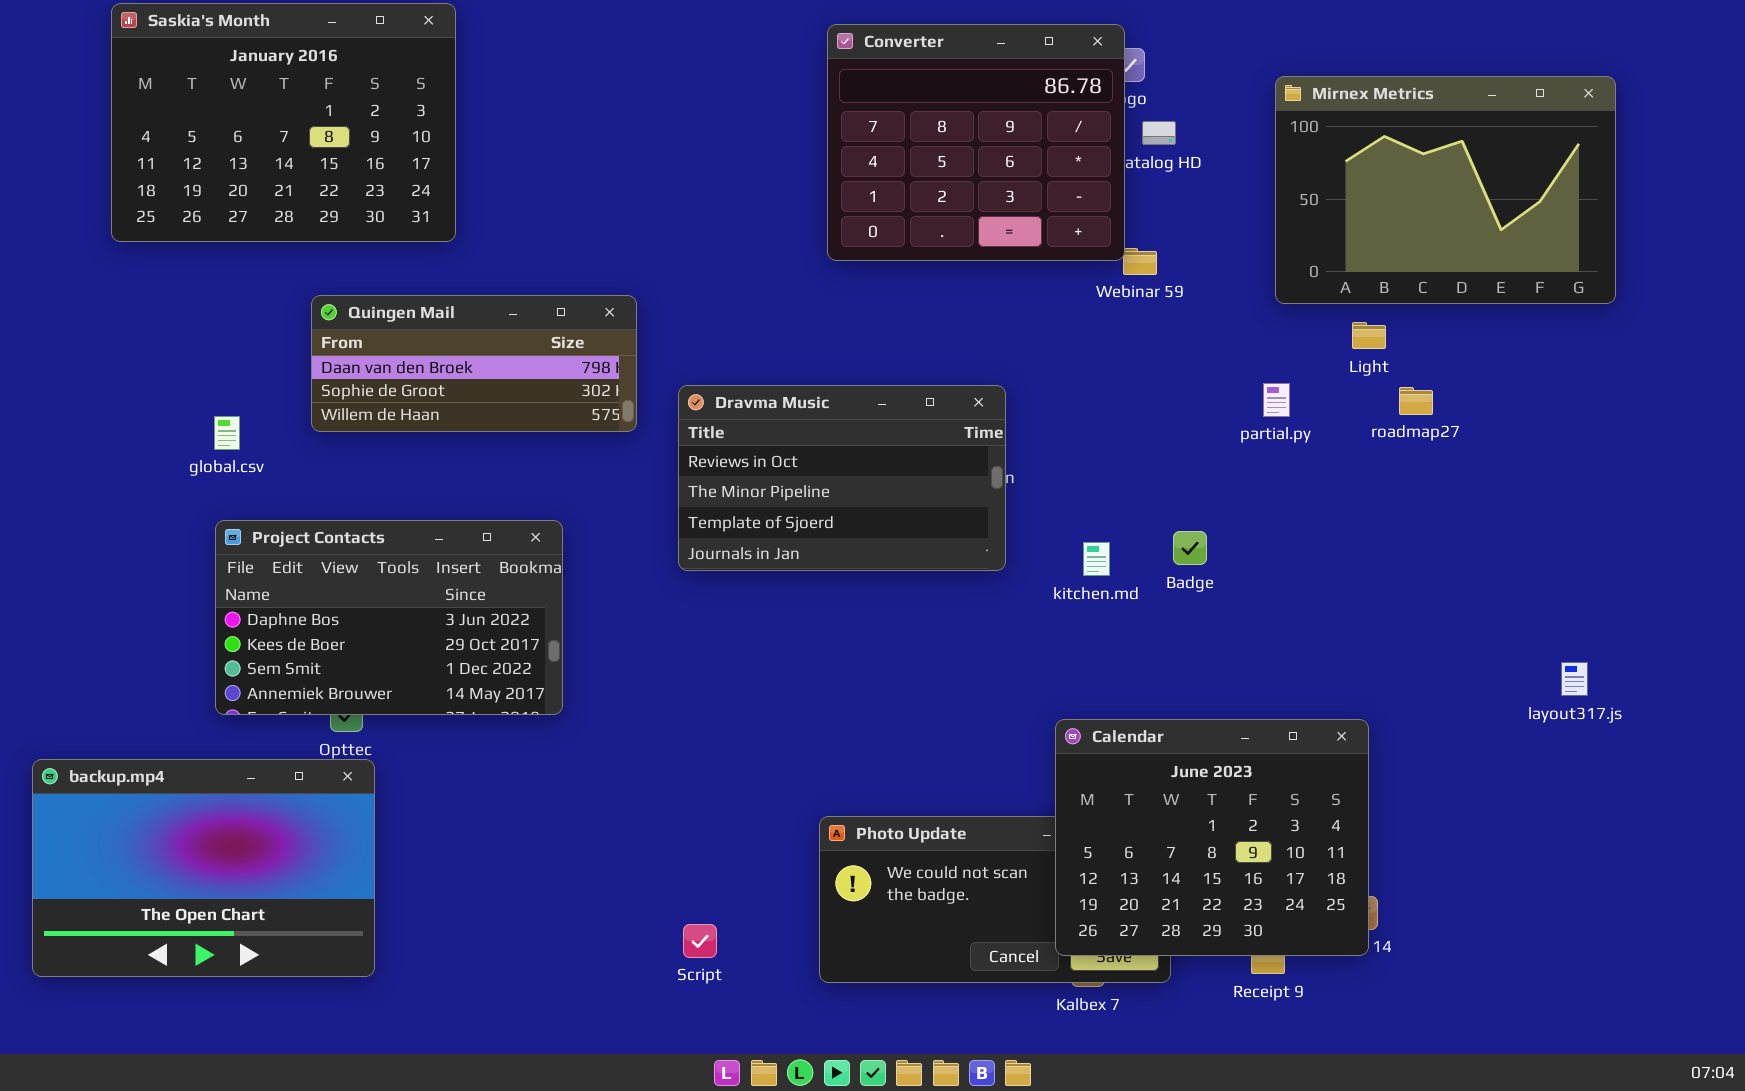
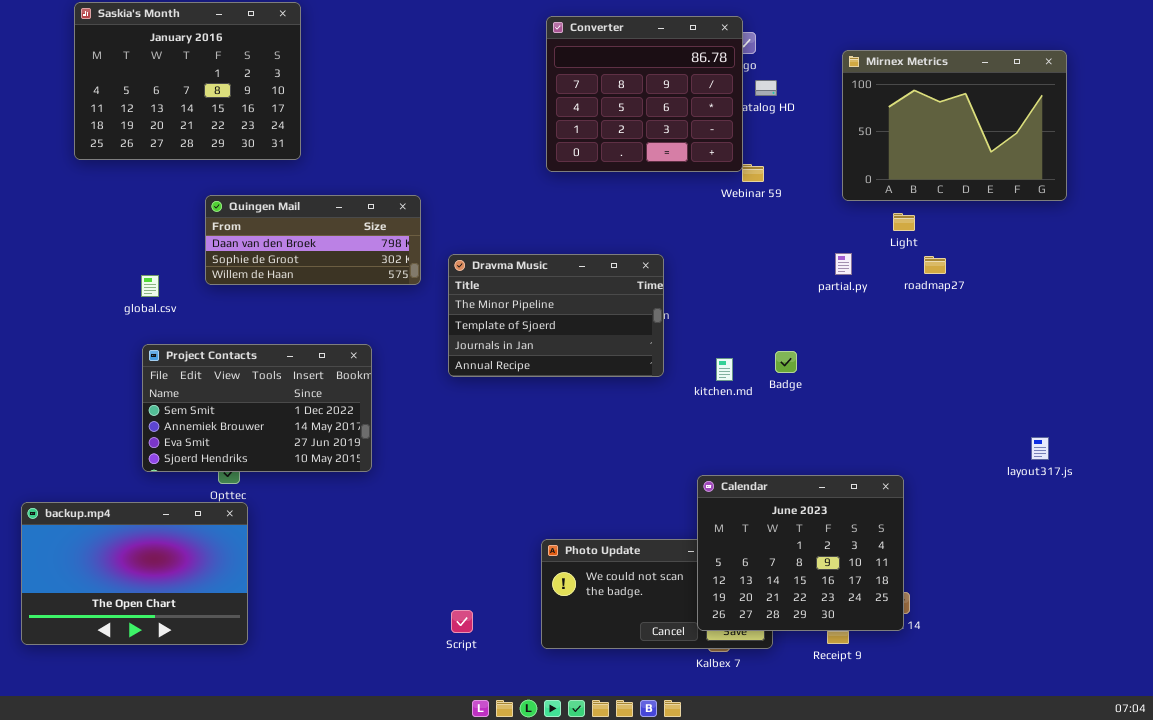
Dravma Music: [678,385,1006,571] -> [448,254,664,377], scrolled down 1 row
Project Contacts: [215,520,563,715] -> [142,344,372,472], scrolled down 2 rows

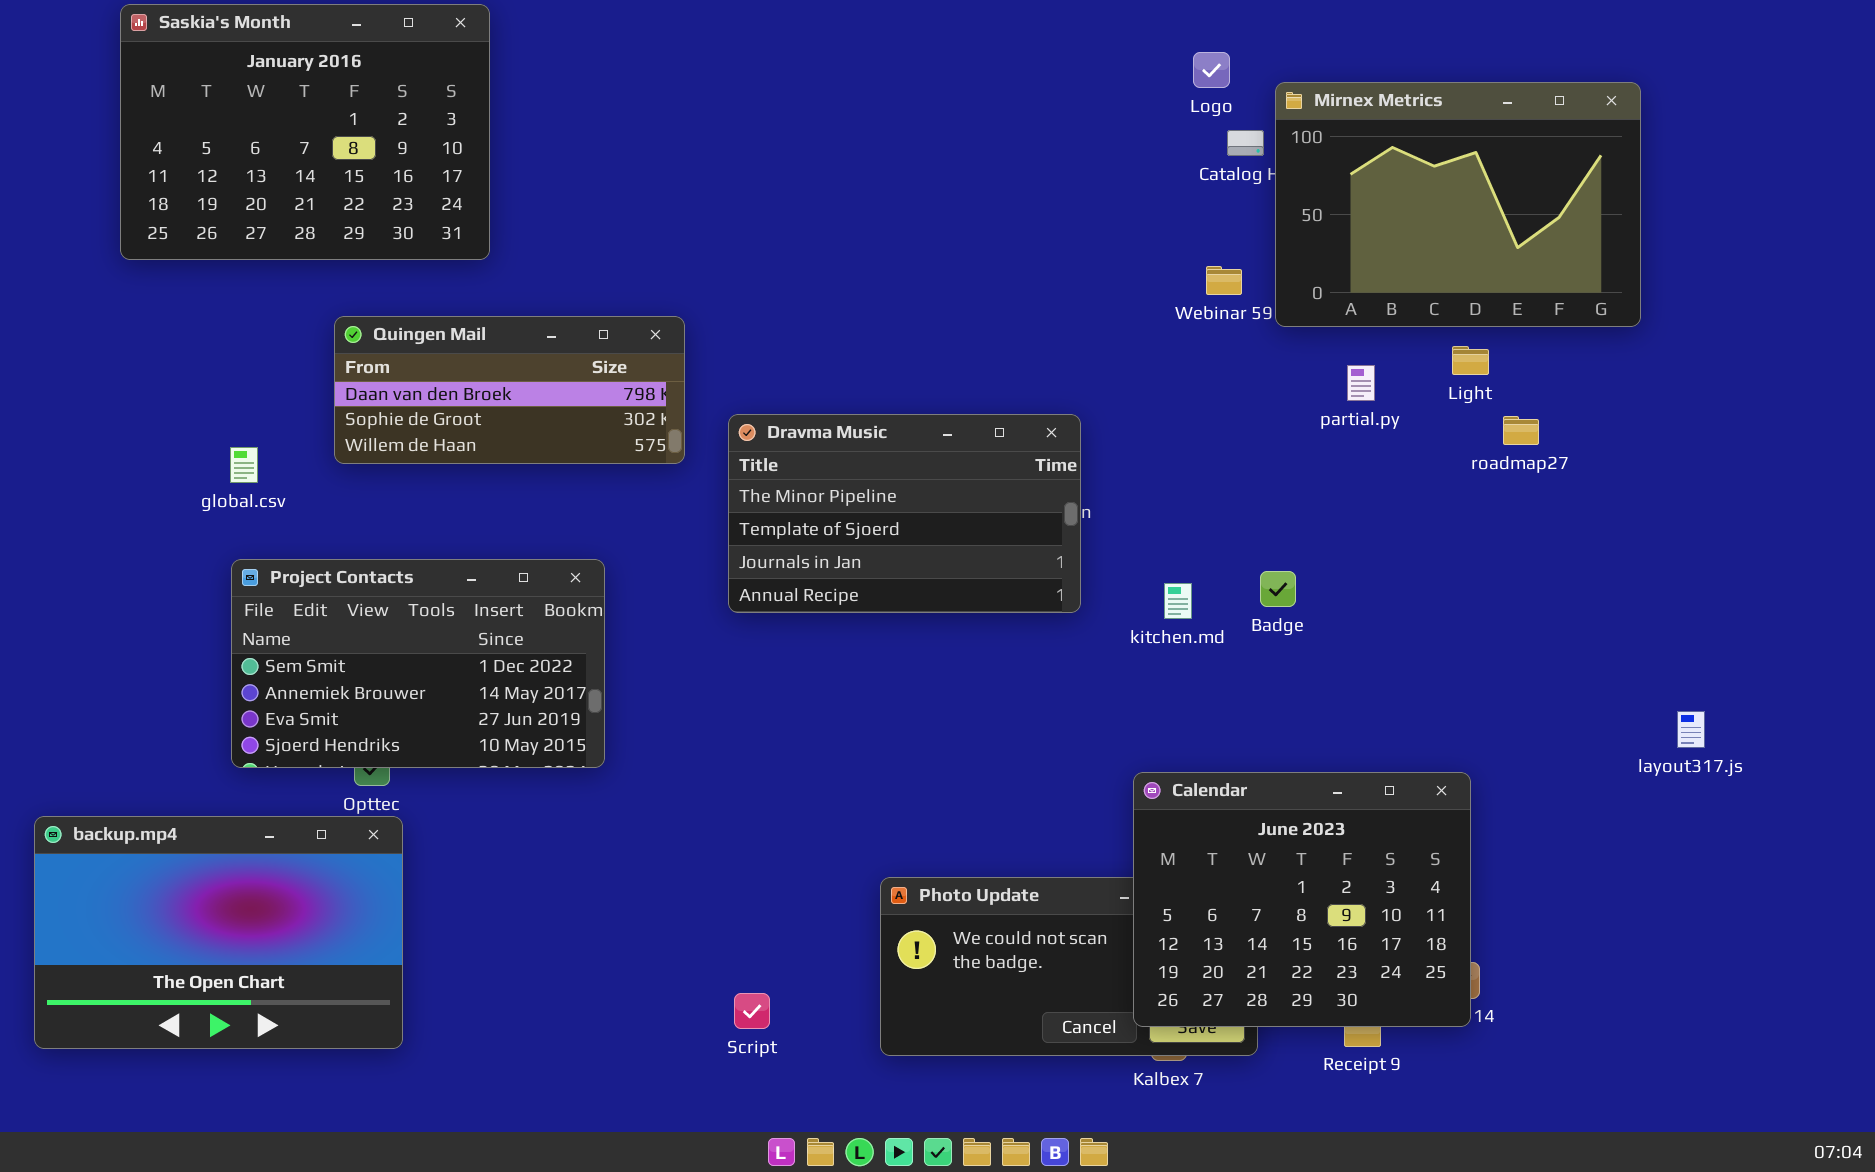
Converter: [546,16,743,172] -> none, closed
Mirnex Metrics: [842,50,1067,201] -> [1275,82,1641,327], moved
partial.py: [835,253,852,275] -> [1347,365,1375,401], moved

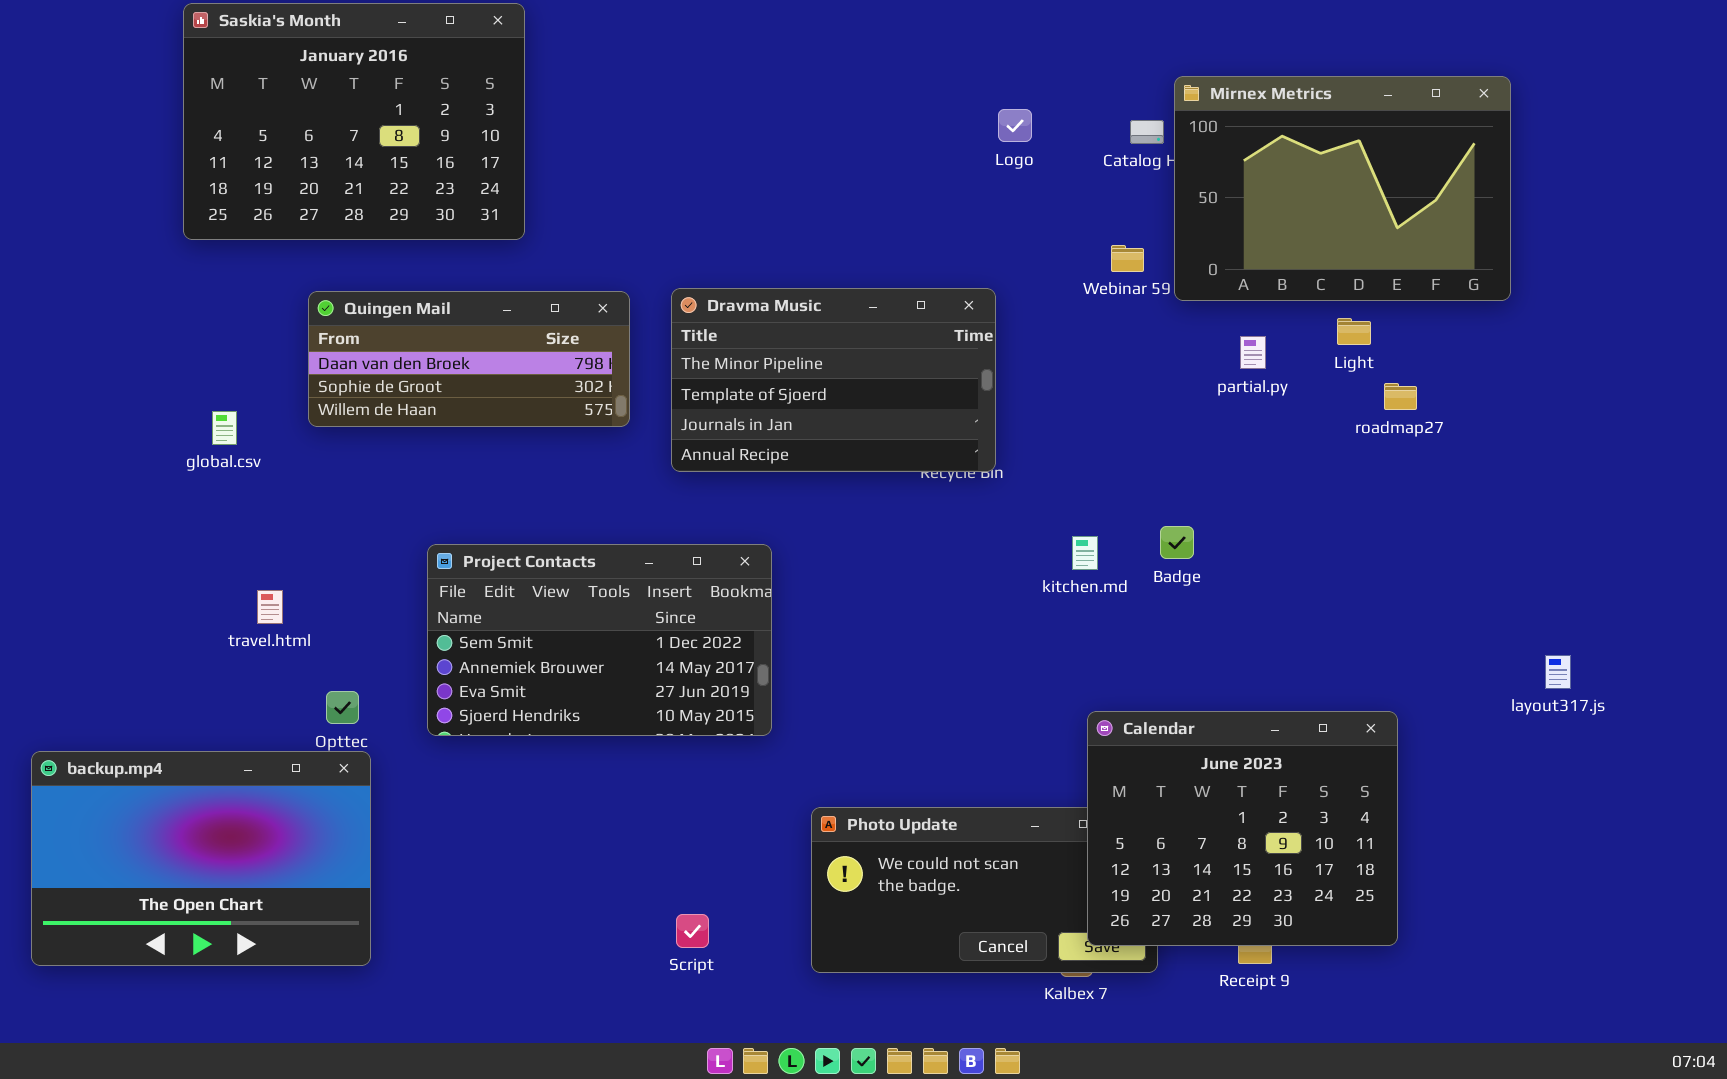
Saskia's Month: [120,4,490,260] -> [183,3,525,240], moved
Logo: [1193,52,1230,88] -> [998,109,1032,142], moved
Dravma Music: [728,414,1081,613] -> [671,288,996,472], moved
Project Contacts: [231,559,605,768] -> [427,544,772,736], moved
Calendar: [1133,772,1471,1027] -> [1087,711,1398,946], moved

